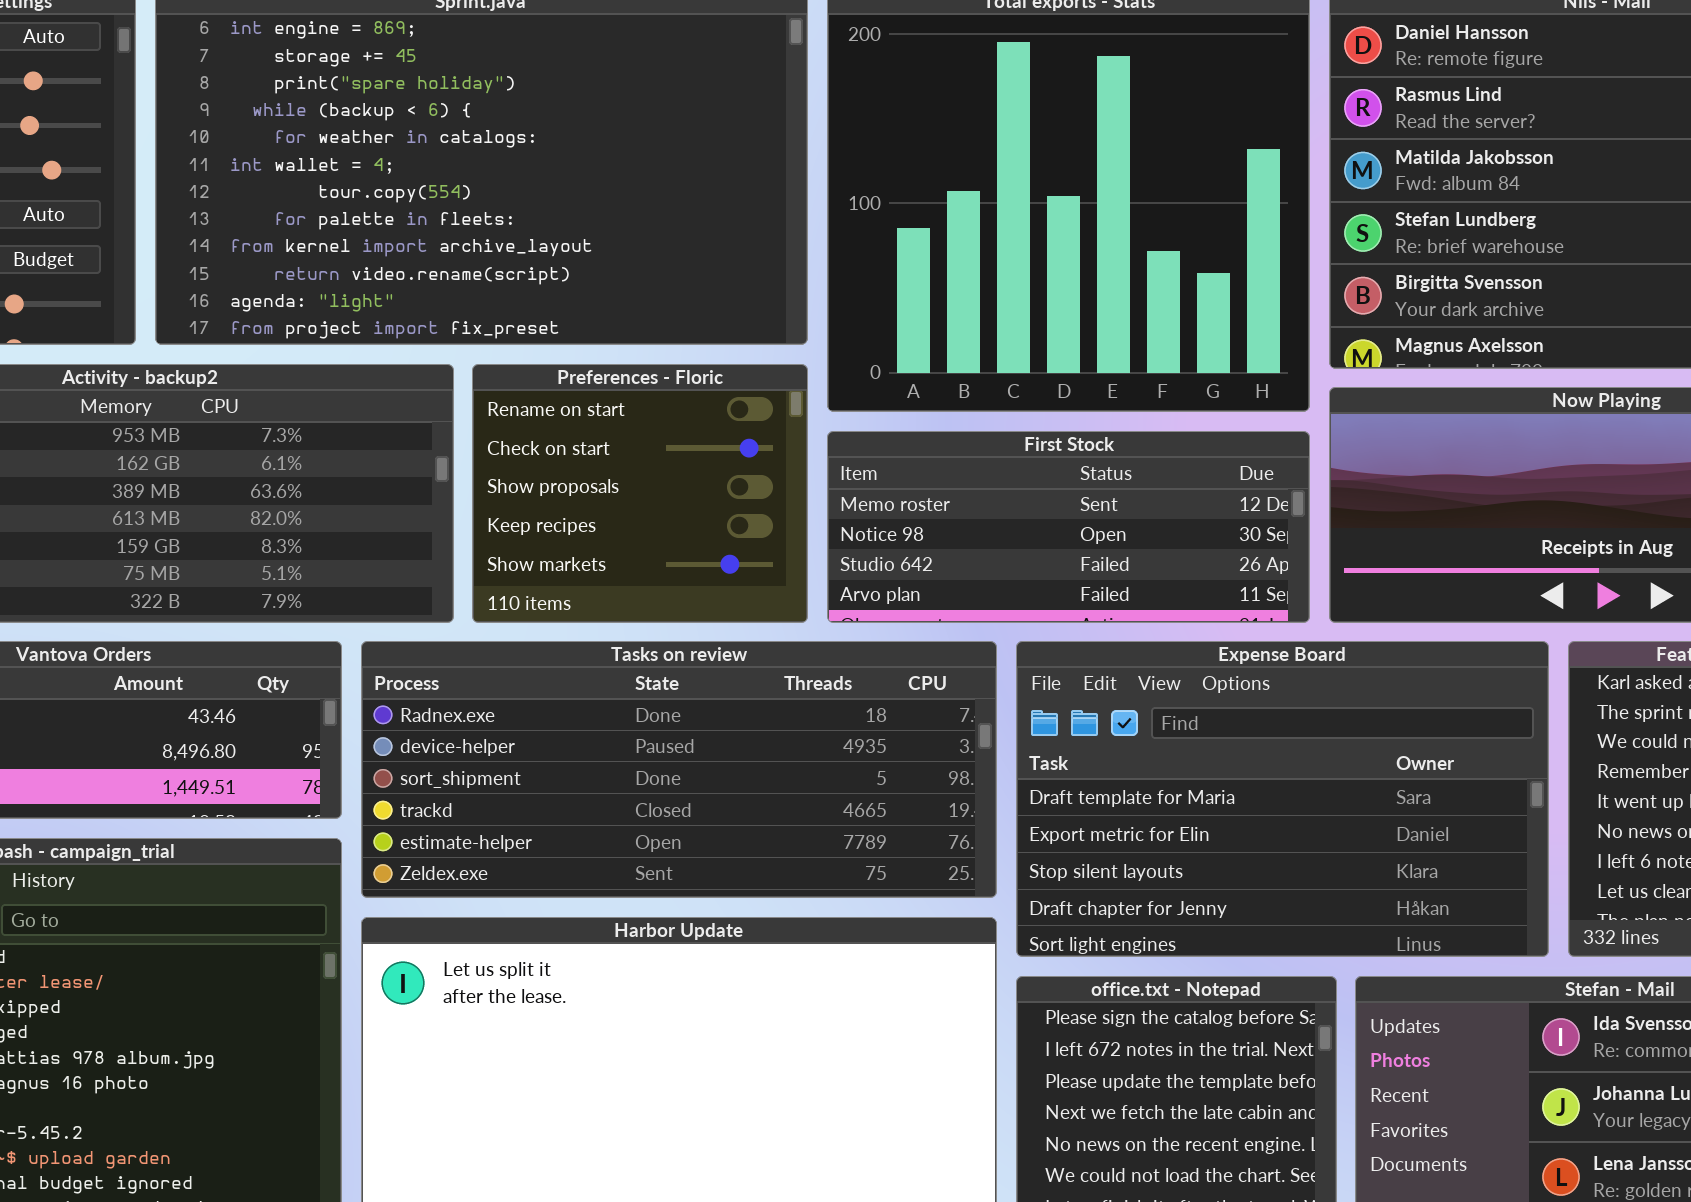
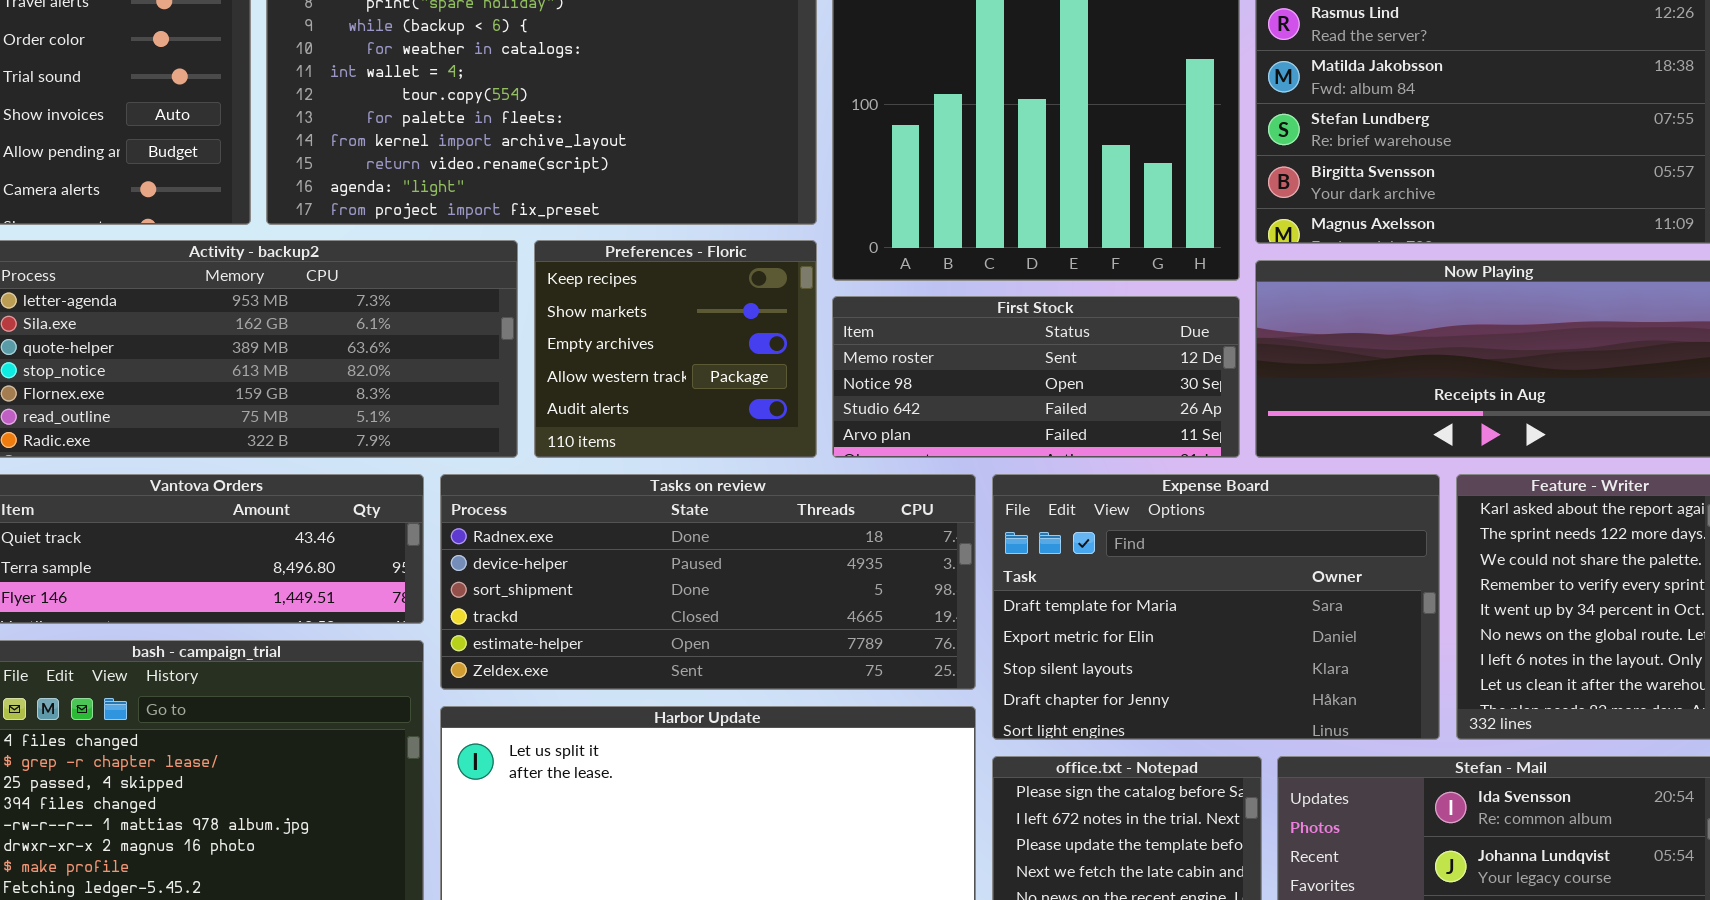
Preferences - Floric: [472,364,808,623] -> [534,240,817,458], scrolled down 3 rows

